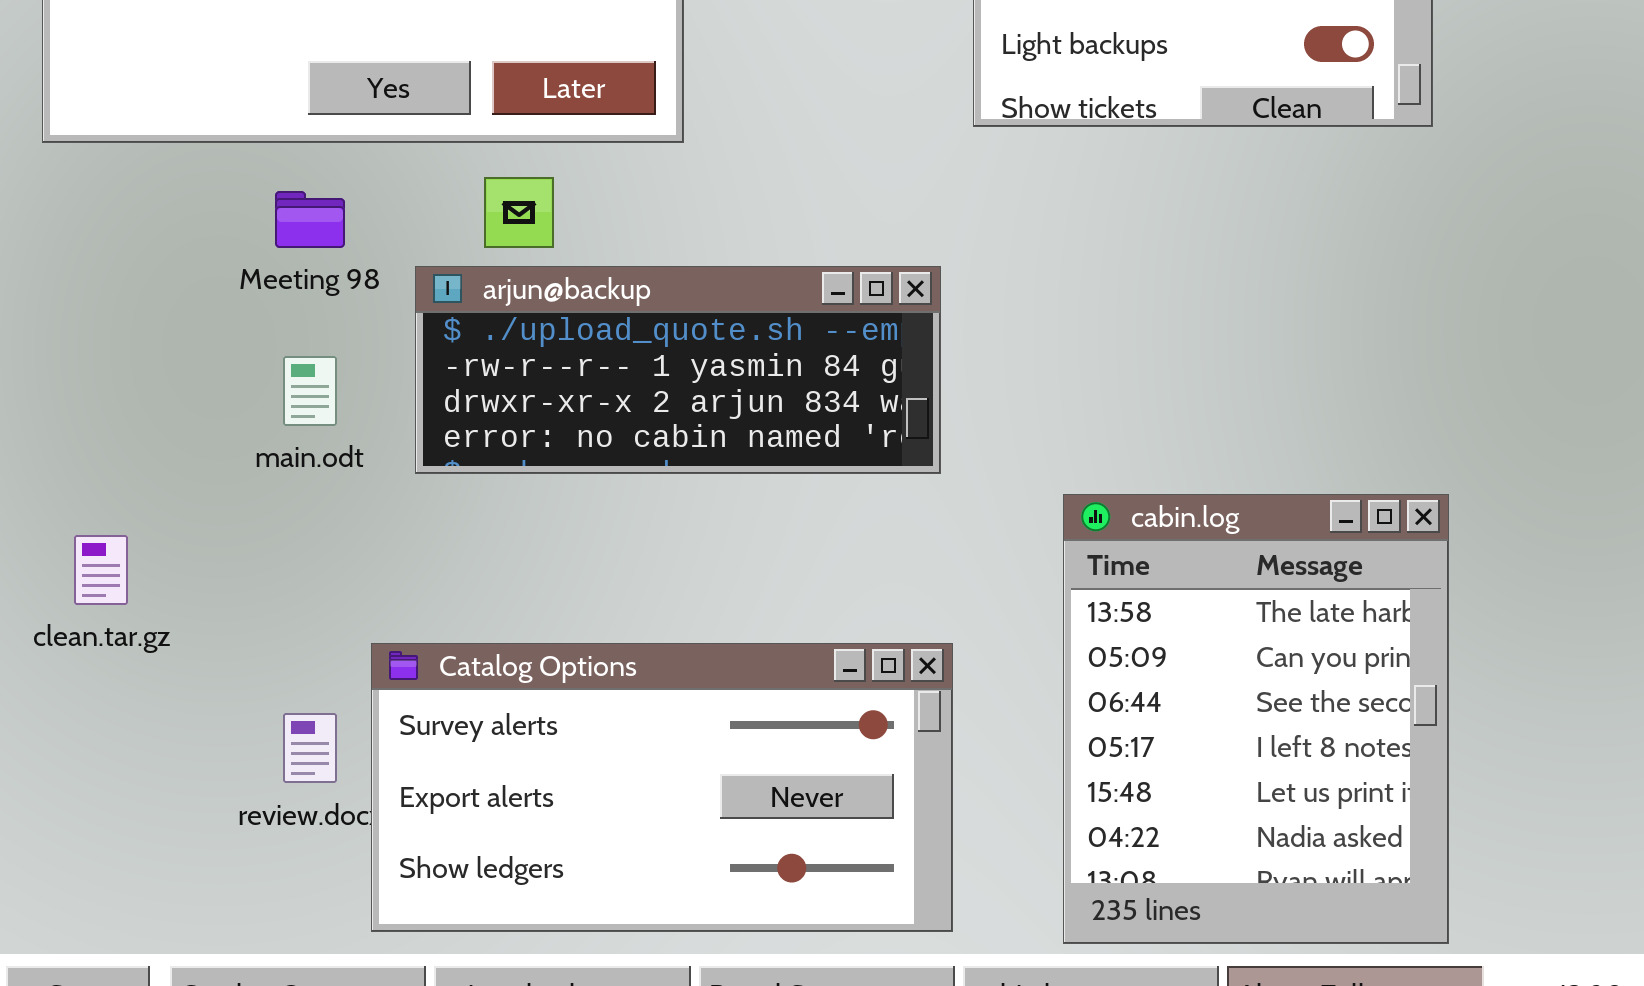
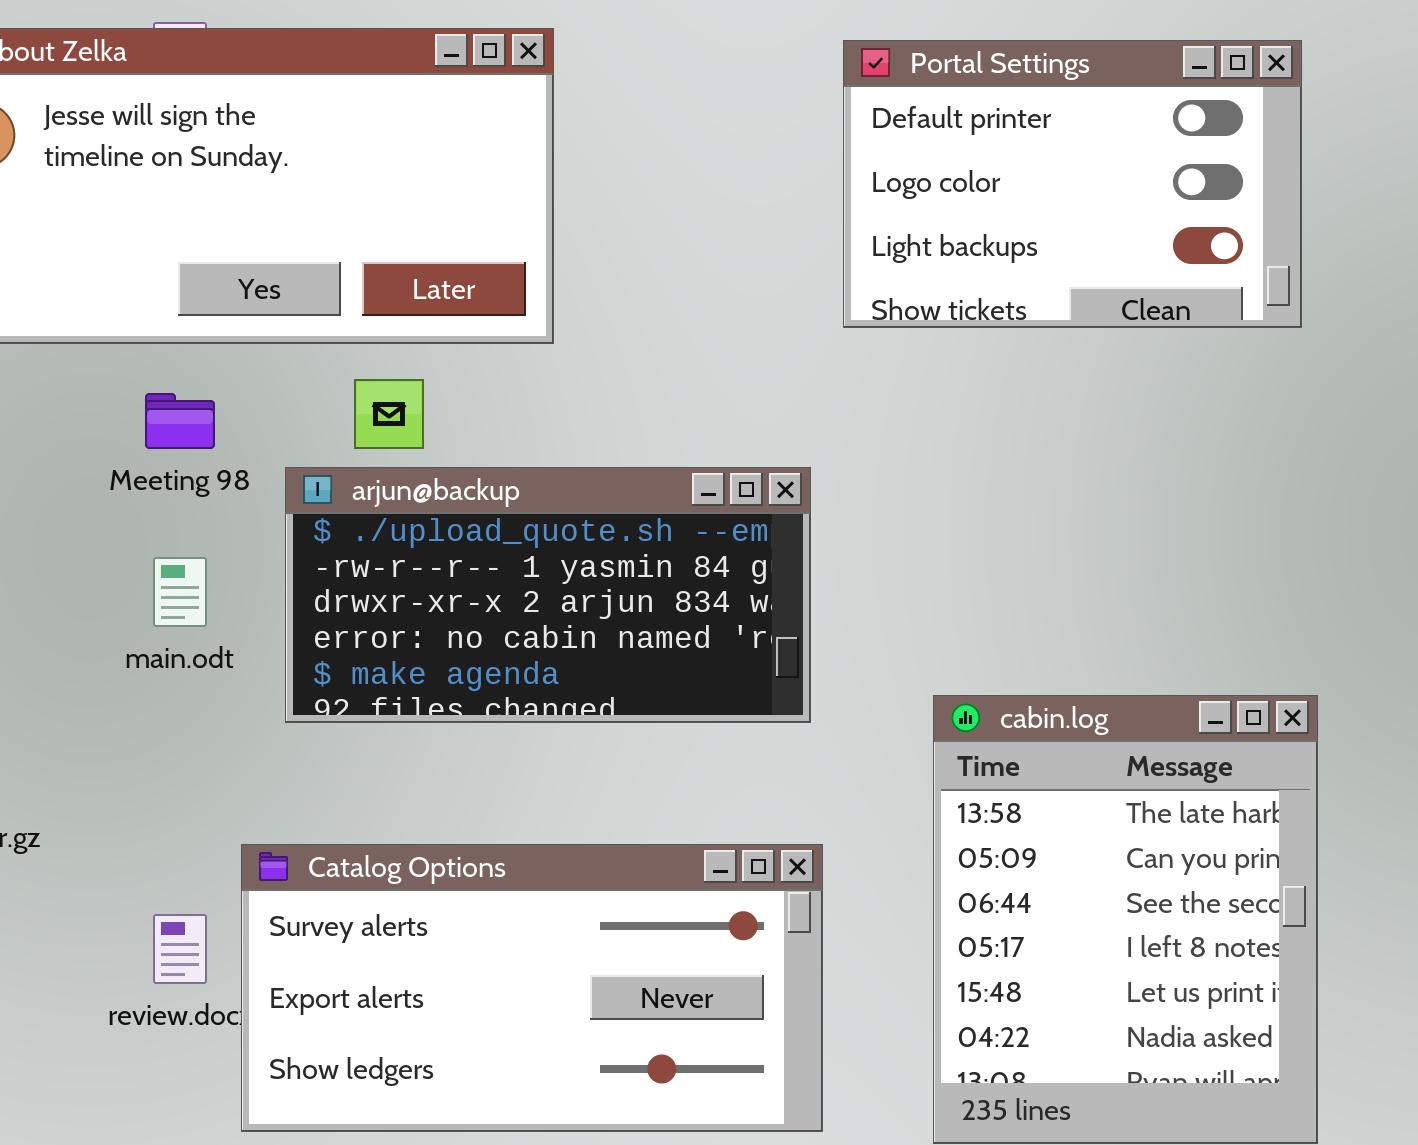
arjun@backup: [415,266,941,474] -> [285,467,811,723], resized

